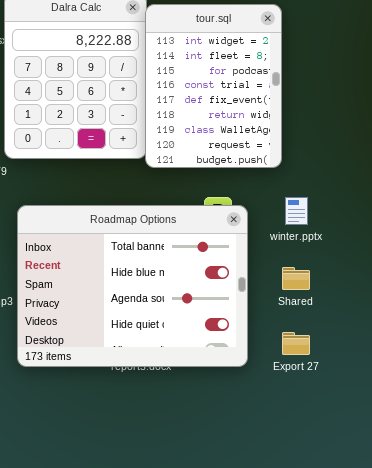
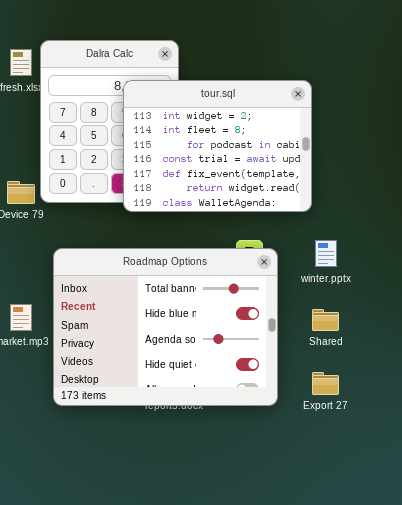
tour.sql: [145,4,282,168] -> [123,80,312,212], resized

